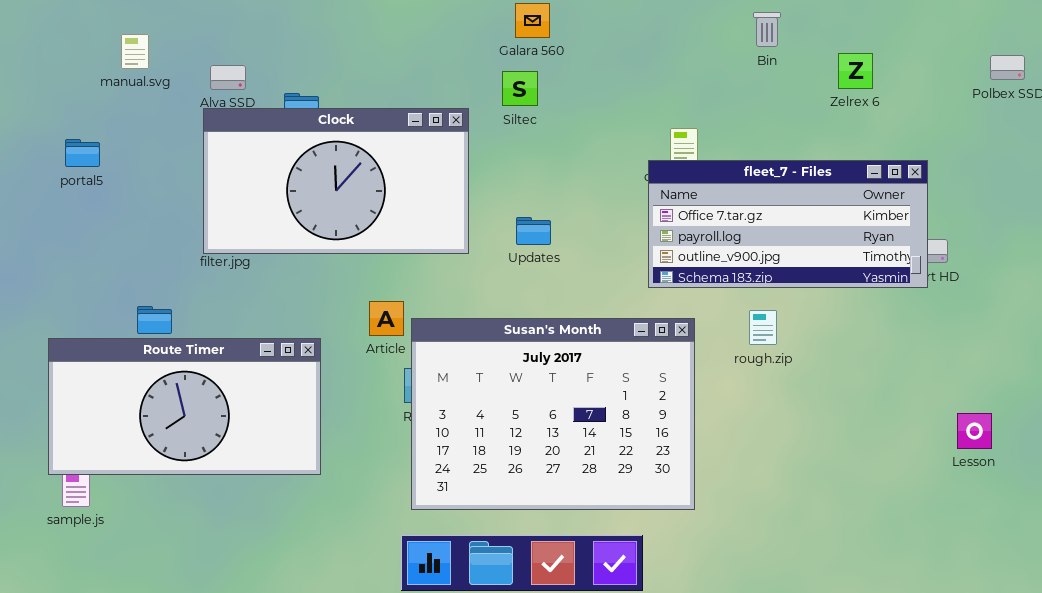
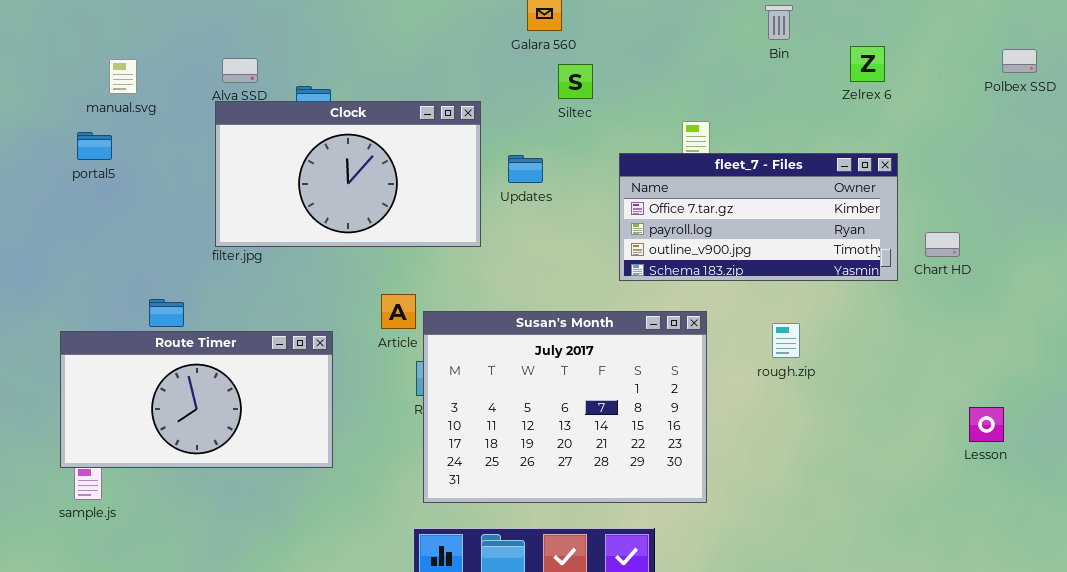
manual.svg: [121,34,149,69] -> [109,59,137,94], moved
Siltec: [502,71,538,106] -> [558,64,593,99], moved
fleet_7 - Files: [648,160,928,288] -> [619,153,898,281], moved
Updates: [516,217,551,245] -> [508,155,543,183], moved
rough.zip: [749,310,777,345] -> [772,323,800,358], moved

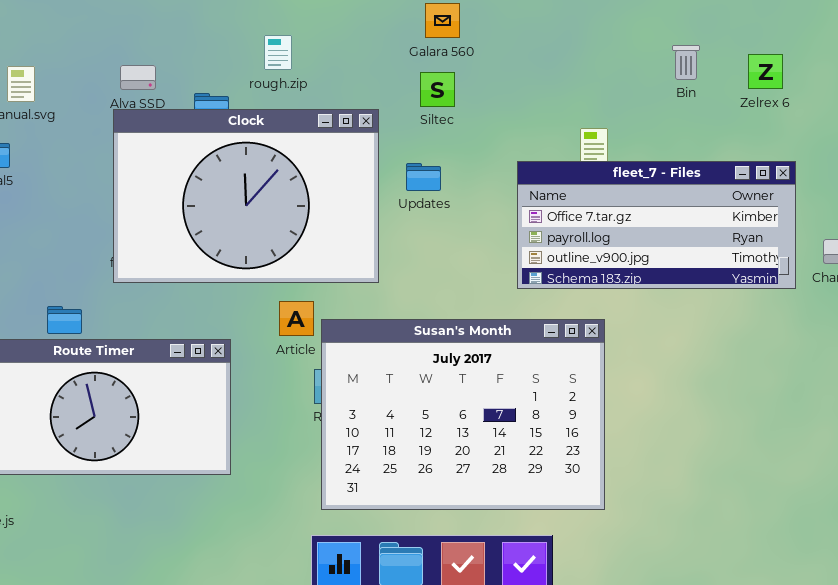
Bin: [765,5,793,40] -> [672,45,700,80], moved
Siltec: [558,64,593,99] -> [420,72,455,107], moved
Clock: [215,101,481,247] -> [113,109,379,283], resized
rough.zip: [772,323,800,358] -> [264,35,292,70], moved

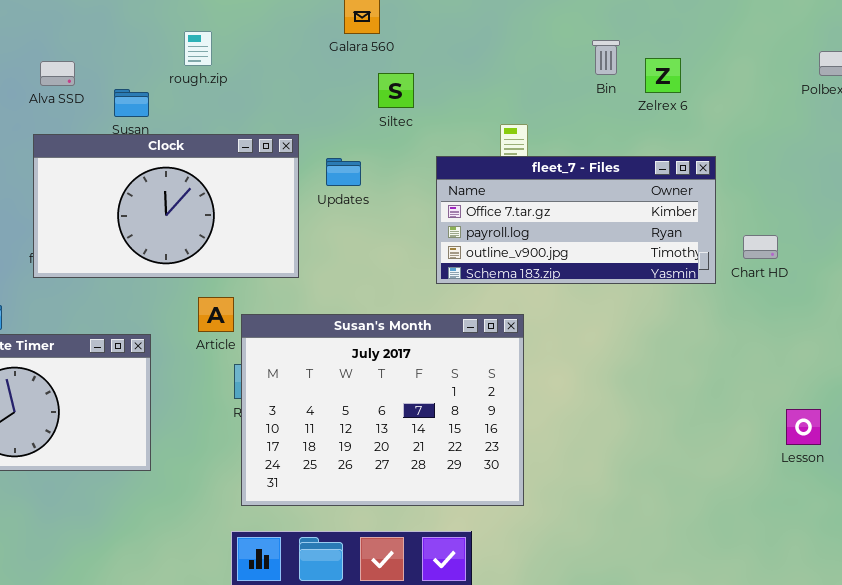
Zelrex 6: [748,54,783,89] -> [645,58,681,93], moved
Siltec: [420,72,455,107] -> [378,73,414,108], moved
Clock: [113,109,379,283] -> [33,134,299,278], resized

